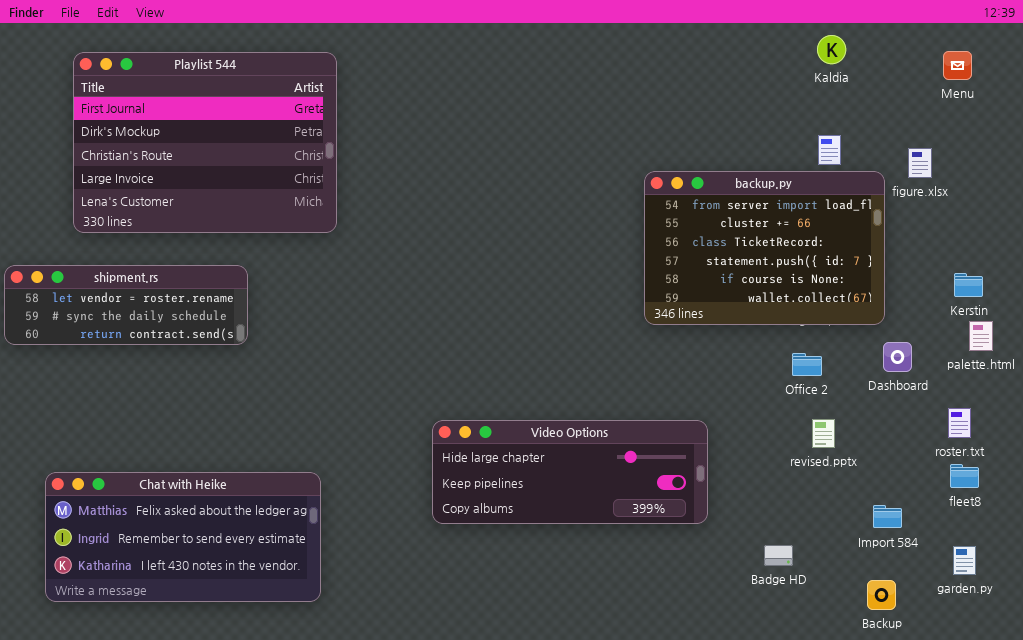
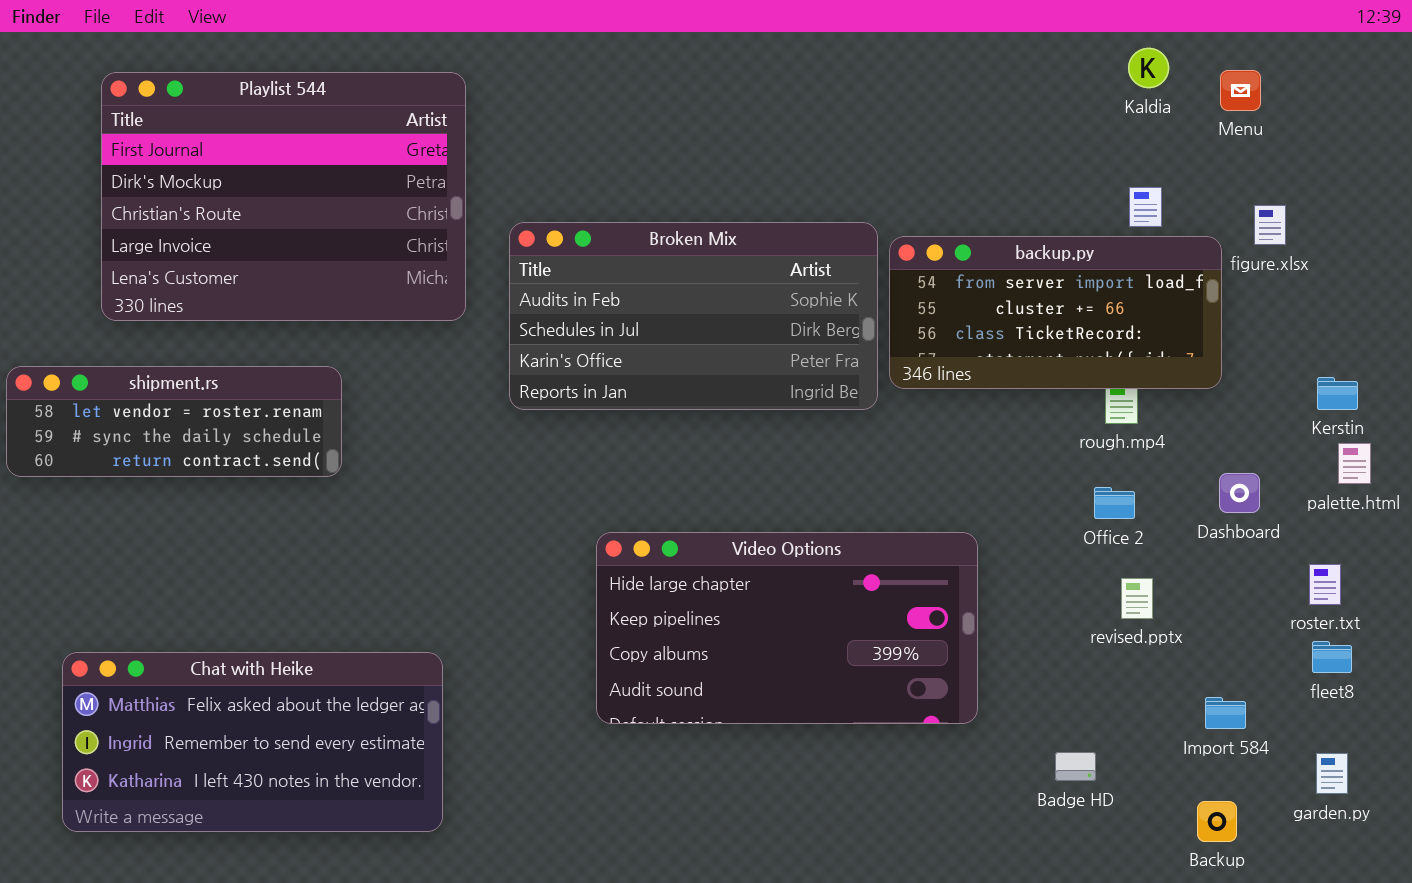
Menu: [943,51,972,80] -> [1220,70,1261,111], moved
Broken Mix: none -> [509,222,878,410], opened
backup.py: [644,171,885,325] -> [889,236,1222,389], resized
Video Options: [432,420,708,524] -> [596,532,978,724], resized

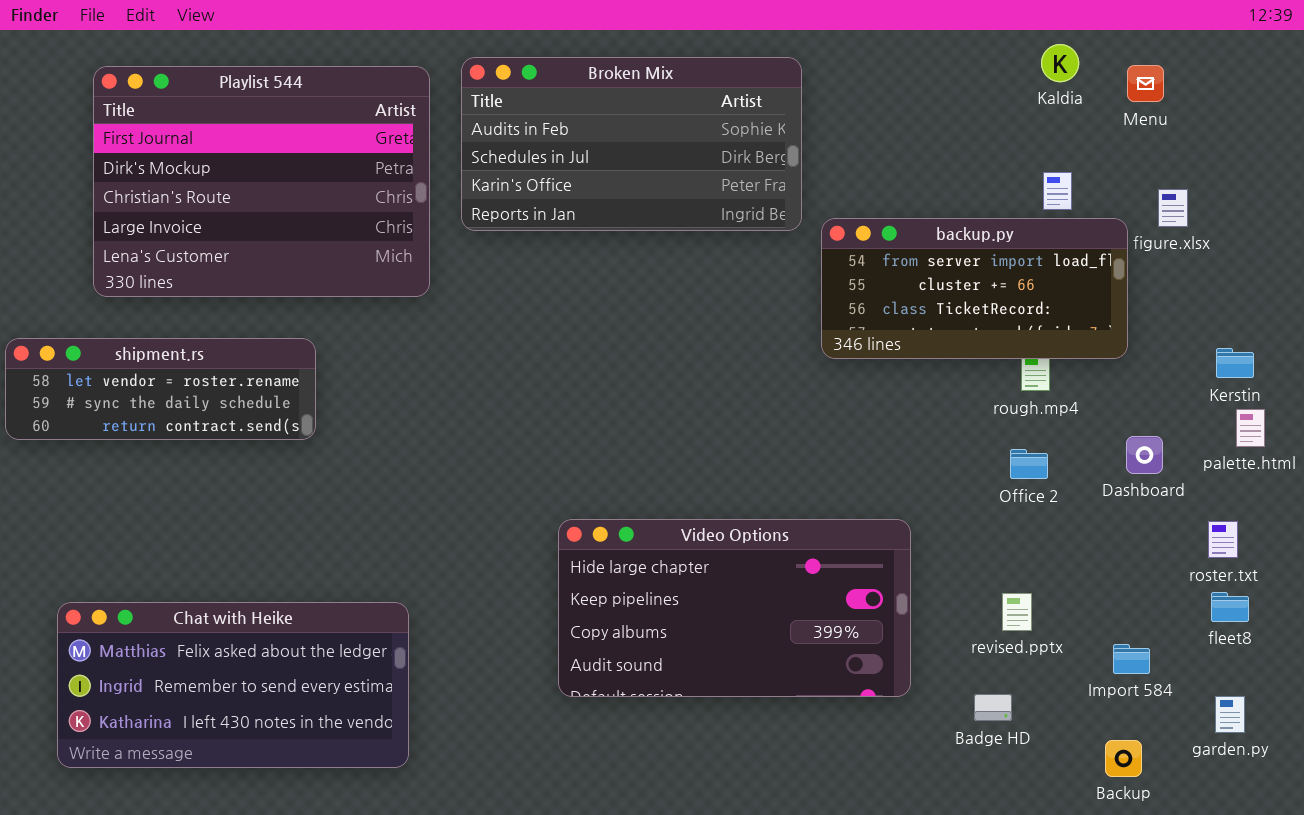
Broken Mix: [509,222,878,410] -> [461,57,802,231], moved
Video Options: [596,532,978,724] -> [558,519,911,697], moved
revised.pptx: [1121,578,1153,619] -> [1002,593,1032,631], moved

